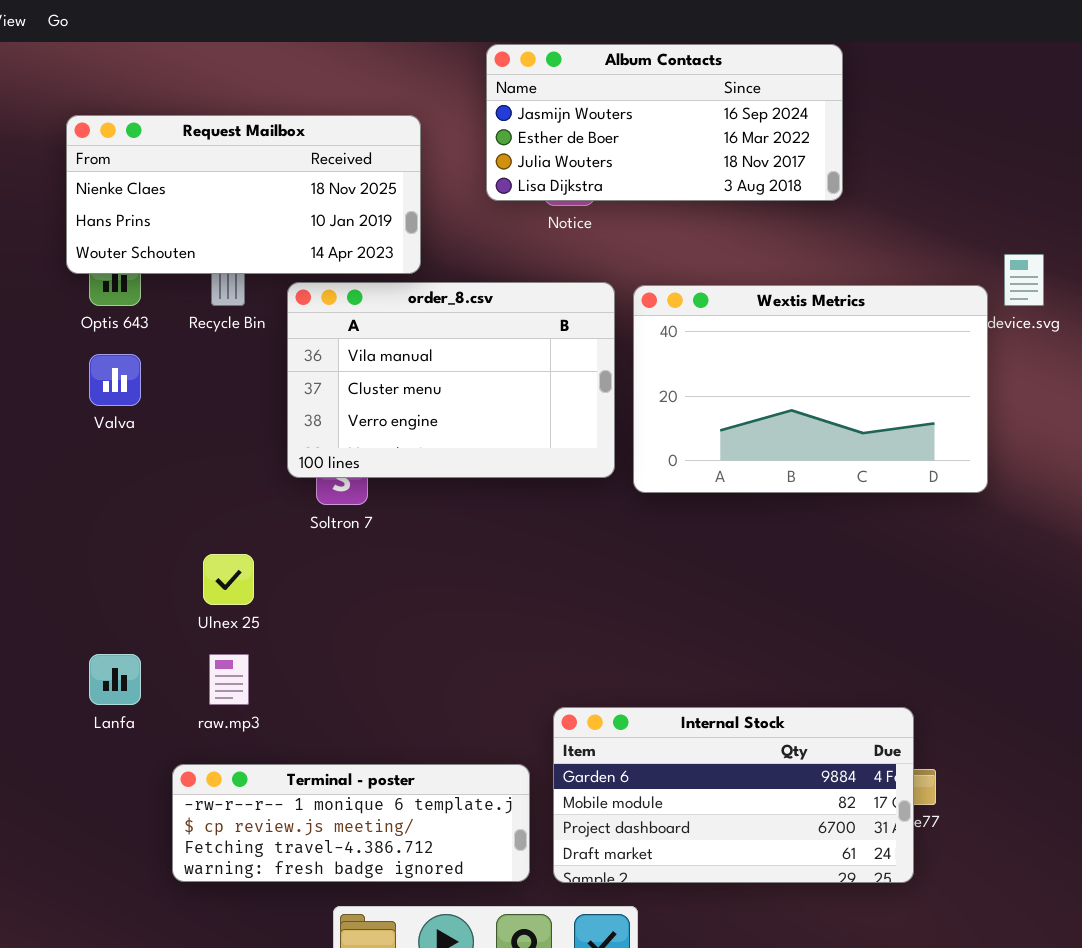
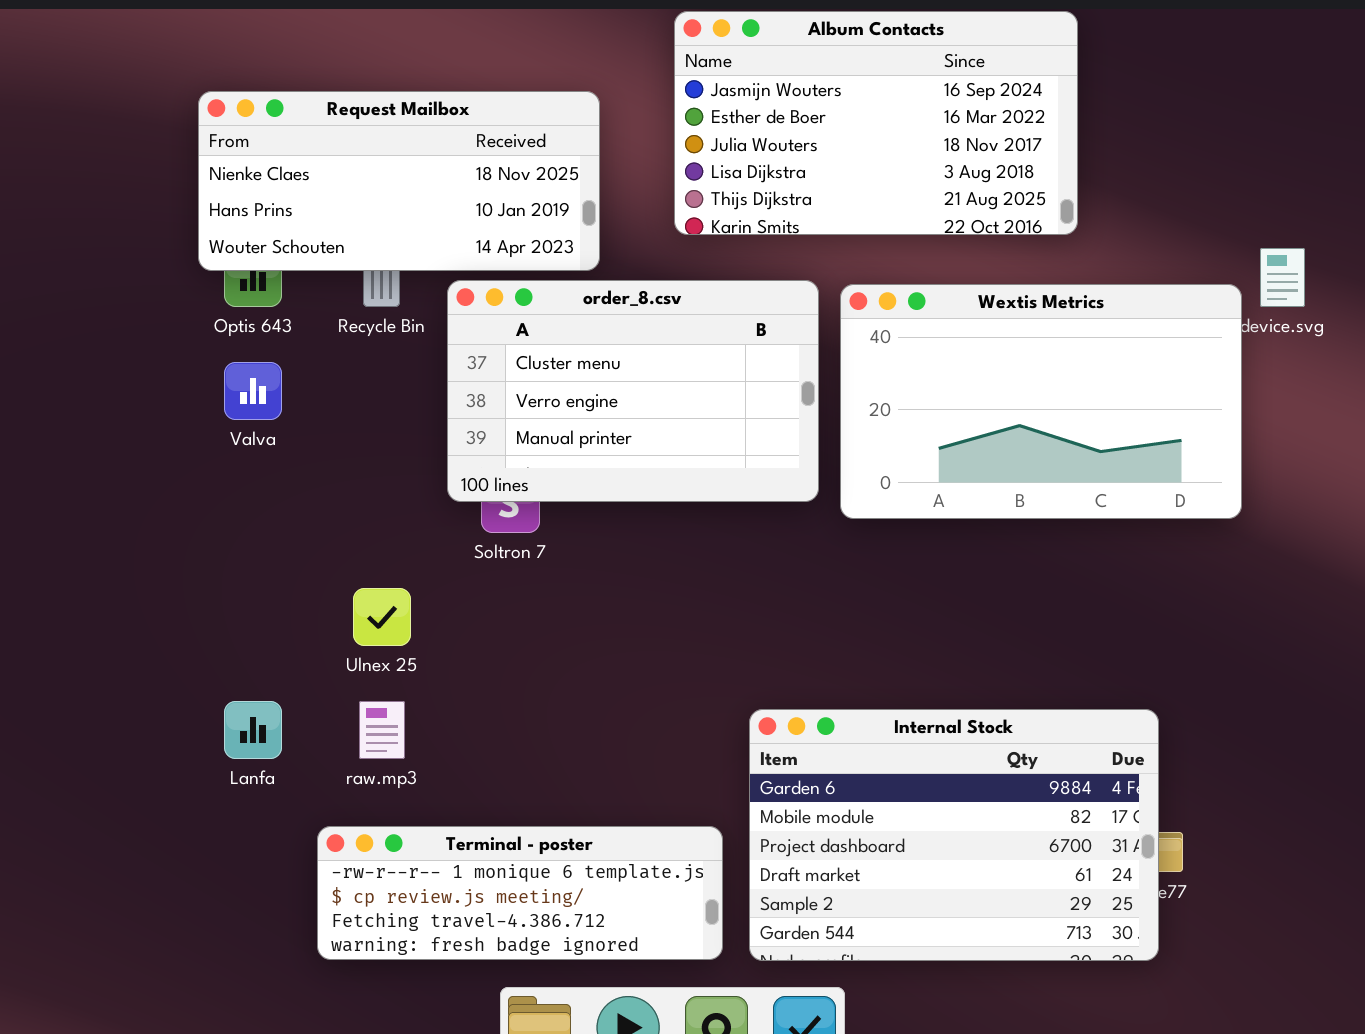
Album Contacts: [486,44,843,201] -> [674,11,1078,235], resized
order_8.csv: [287,282,615,478] -> [447,280,819,502], scrolled down 1 row
Internal Stock: [553,707,914,883] -> [749,709,1159,961], resized

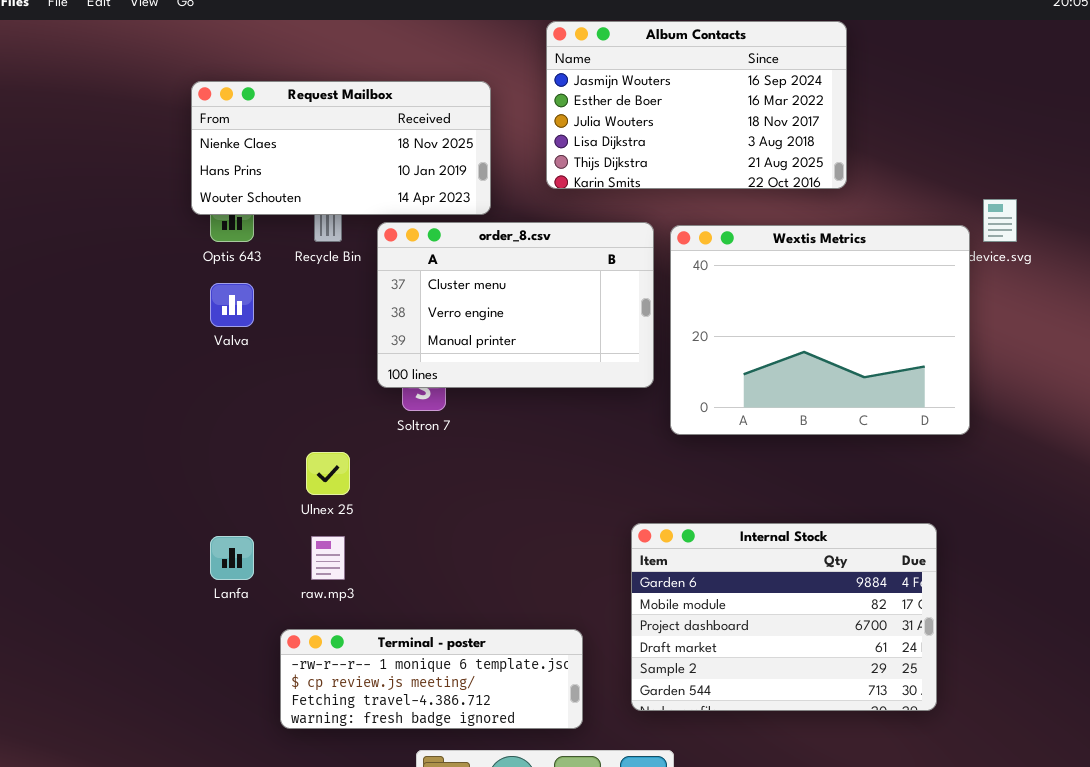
Wextis Metrics: [840,284,1242,519] -> [670,225,970,435], resized
Internal Stock: [749,709,1159,961] -> [631,523,937,711], moved

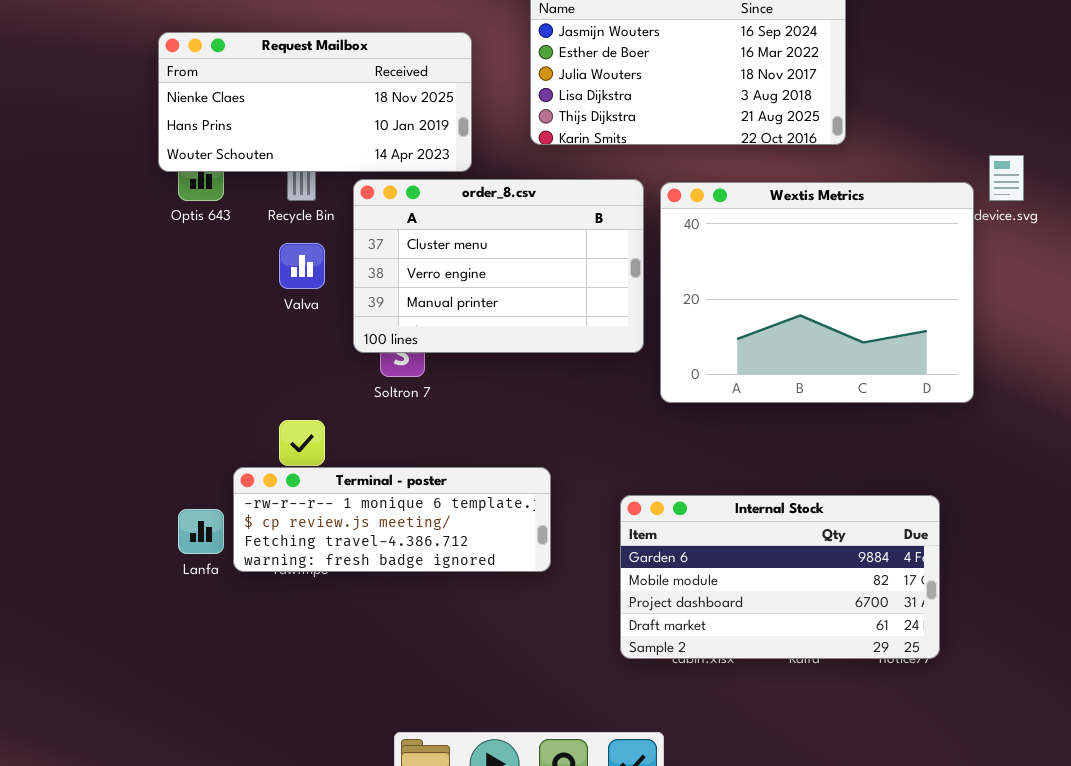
Valva: [210,283,254,327] -> [279,243,325,289], moved
Internal Stock: [631,523,937,711] -> [620,495,940,659], resized
Terminal - poster: [280,629,583,729] -> [233,467,551,572], moved

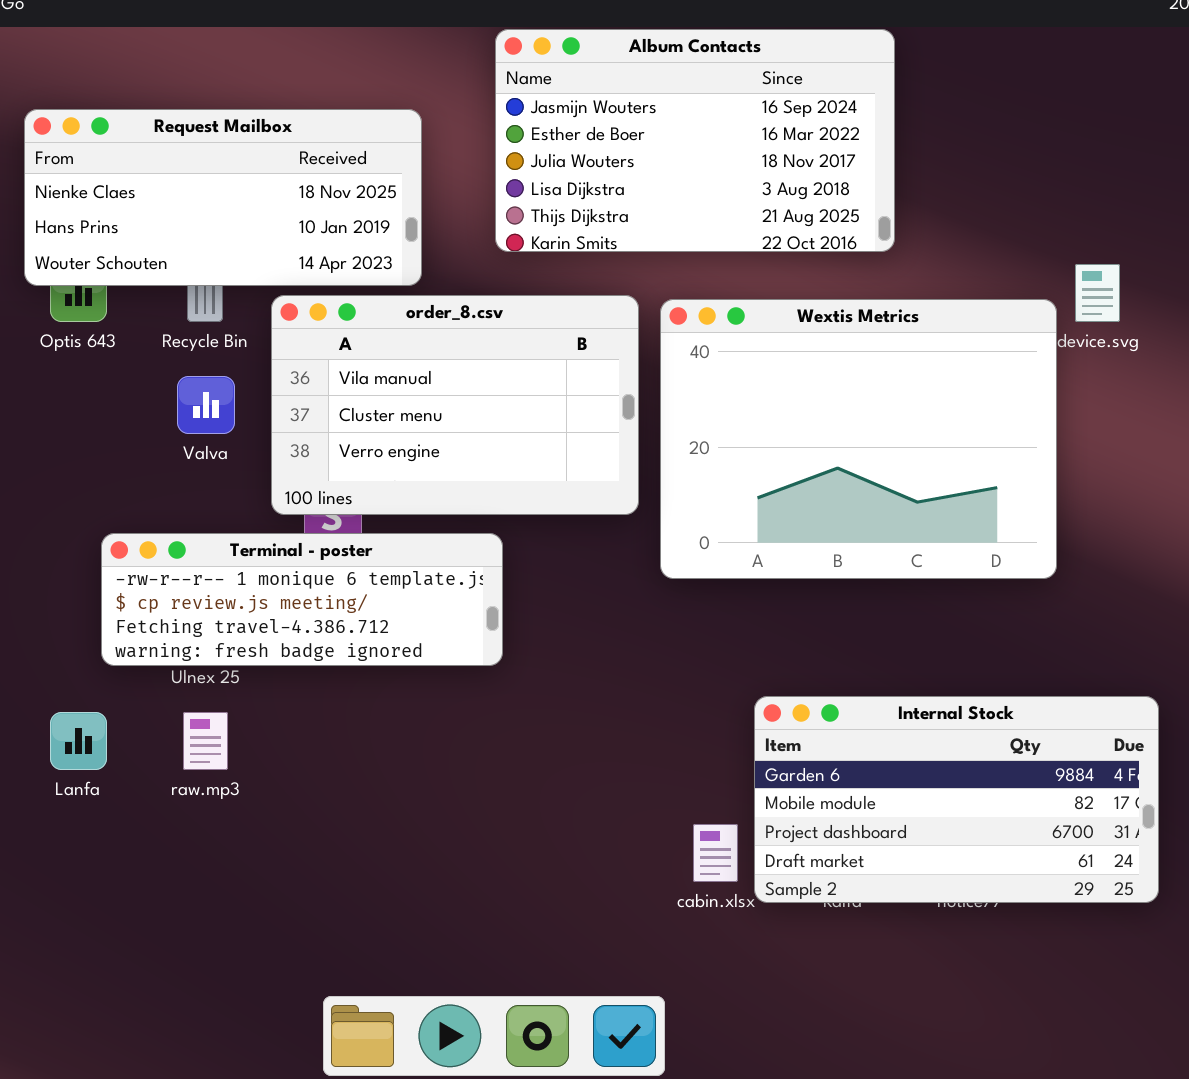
order_8.csv: [353,179,644,353] -> [271,295,639,515], scrolled up 1 row
Terminal - poster: [233,467,551,572] -> [101,533,503,666], moved
Internal Stock: [620,495,940,659] -> [754,696,1159,903], moved

